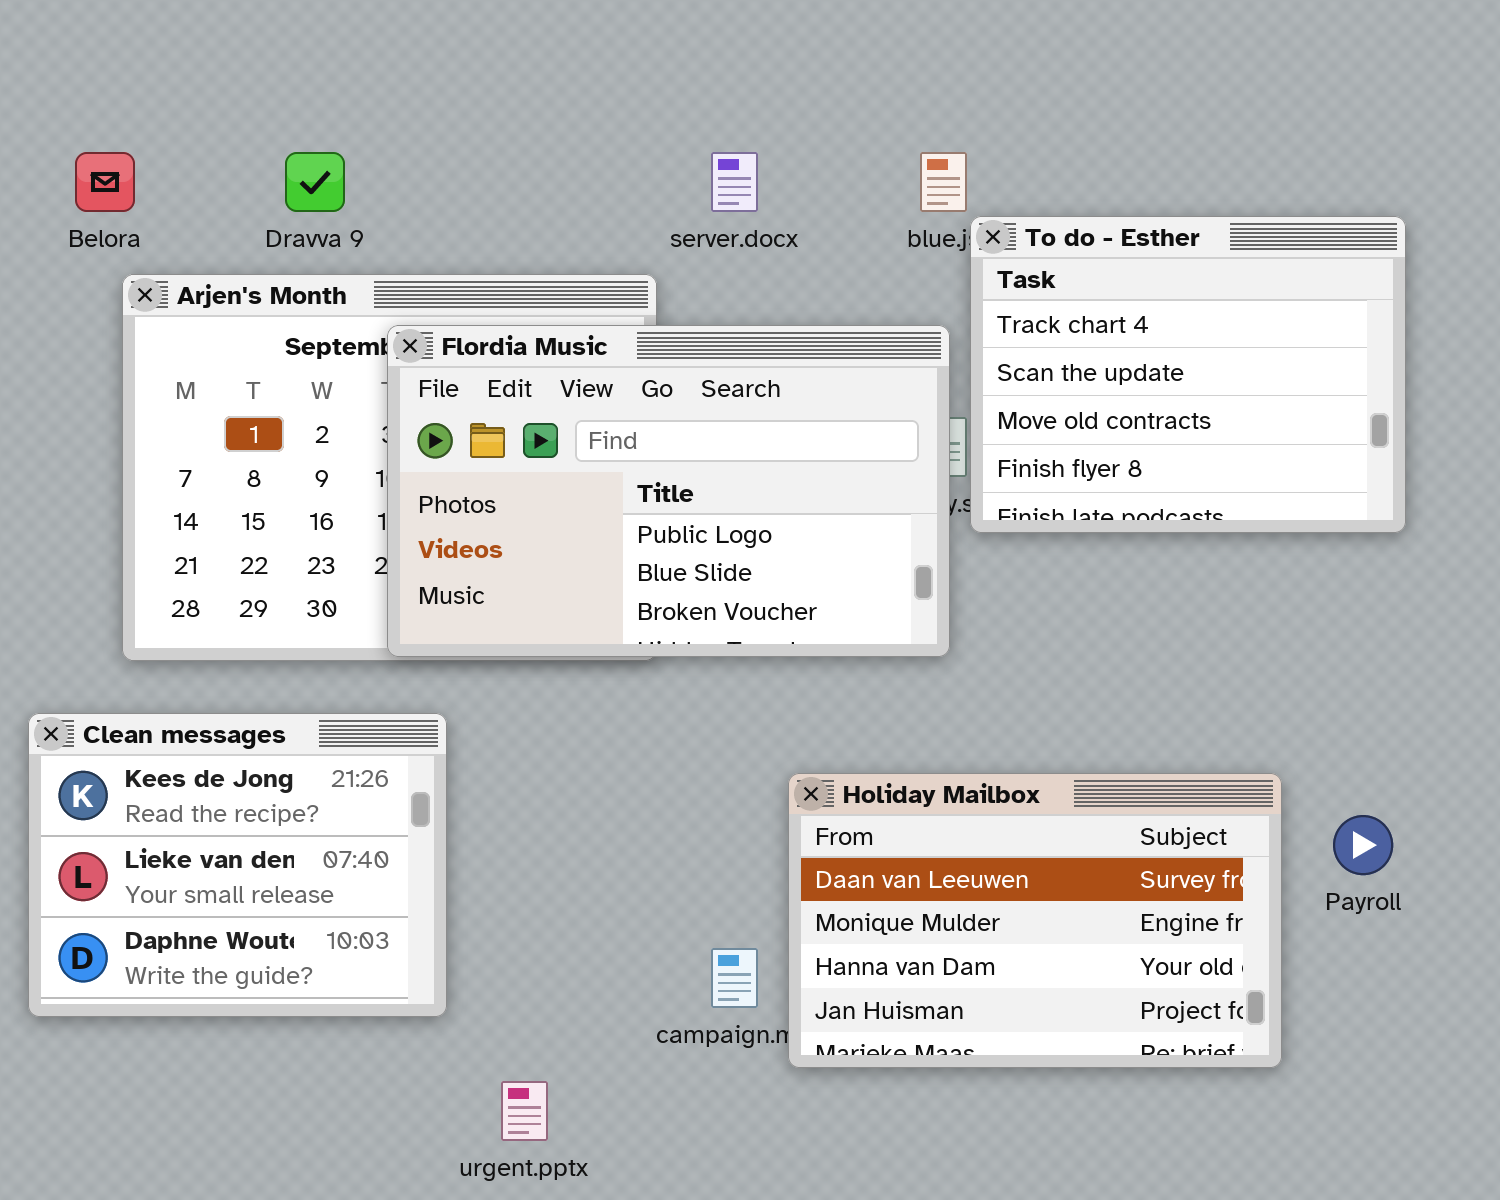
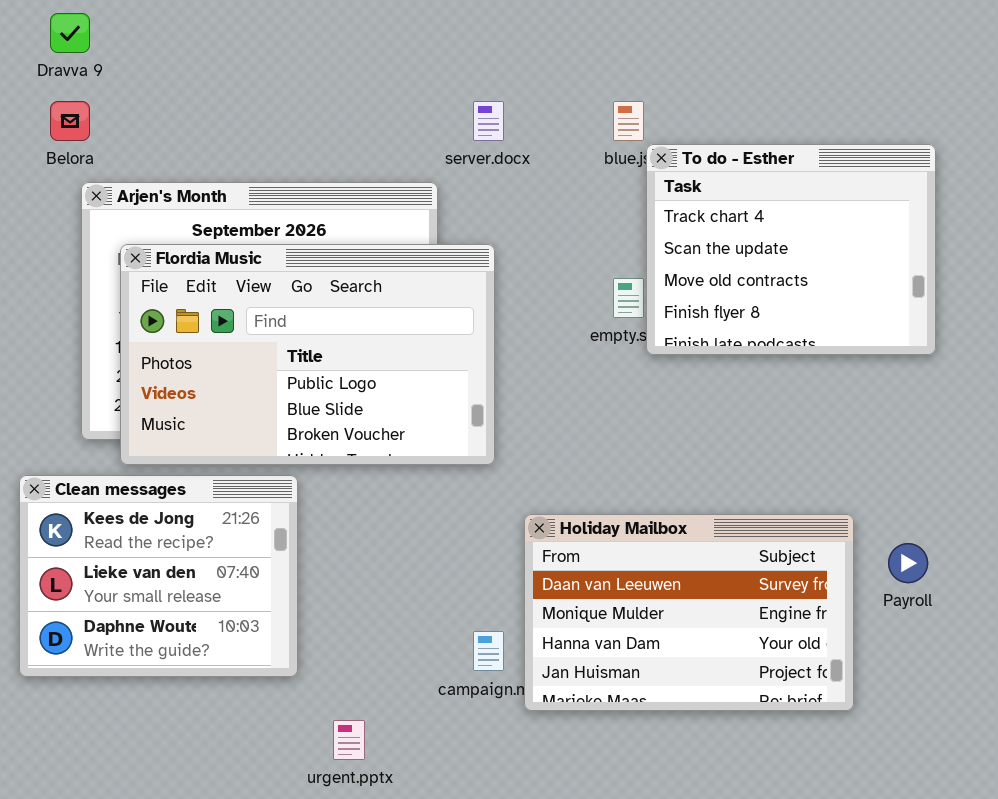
Dravva 9: [285,152,345,212] -> [50,13,90,53], moved
Flordia Music: [387,325,950,657] -> [120,244,495,465], moved

